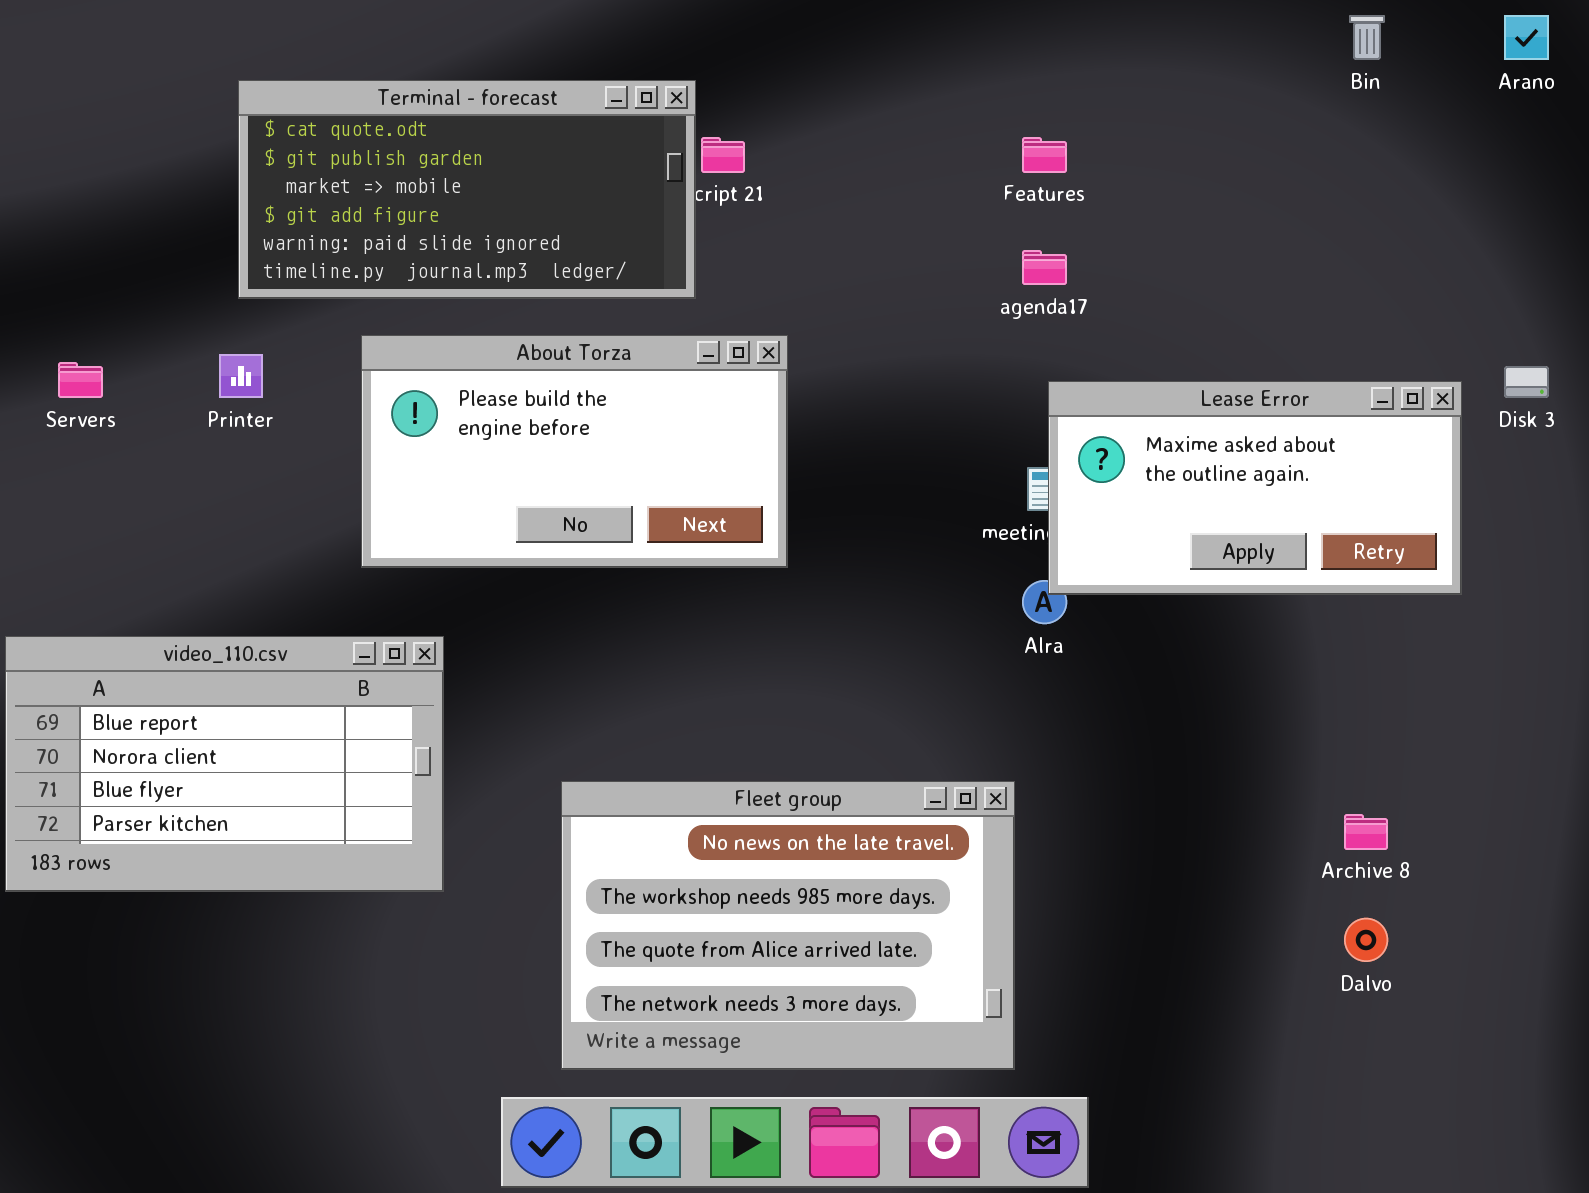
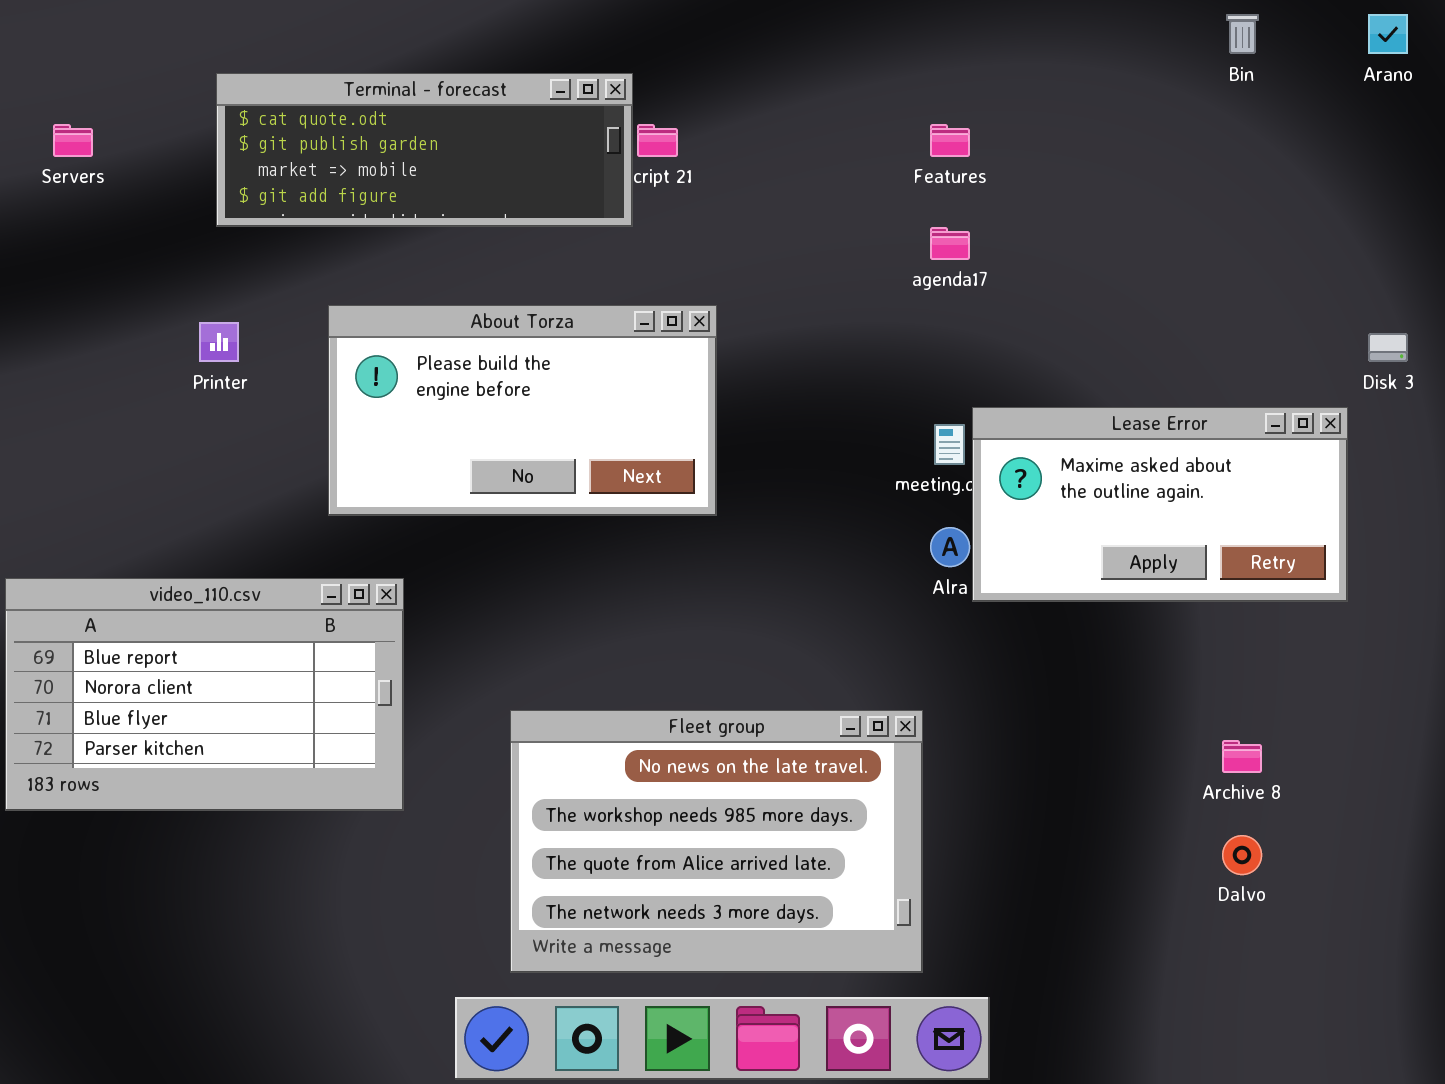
Terminal - forecast: [238,80,696,299] -> [216,73,633,227], resized
Servers: [58,362,103,398] -> [53,124,93,157], moved
Lease Error: [1048,381,1462,595] -> [972,407,1348,602], moved

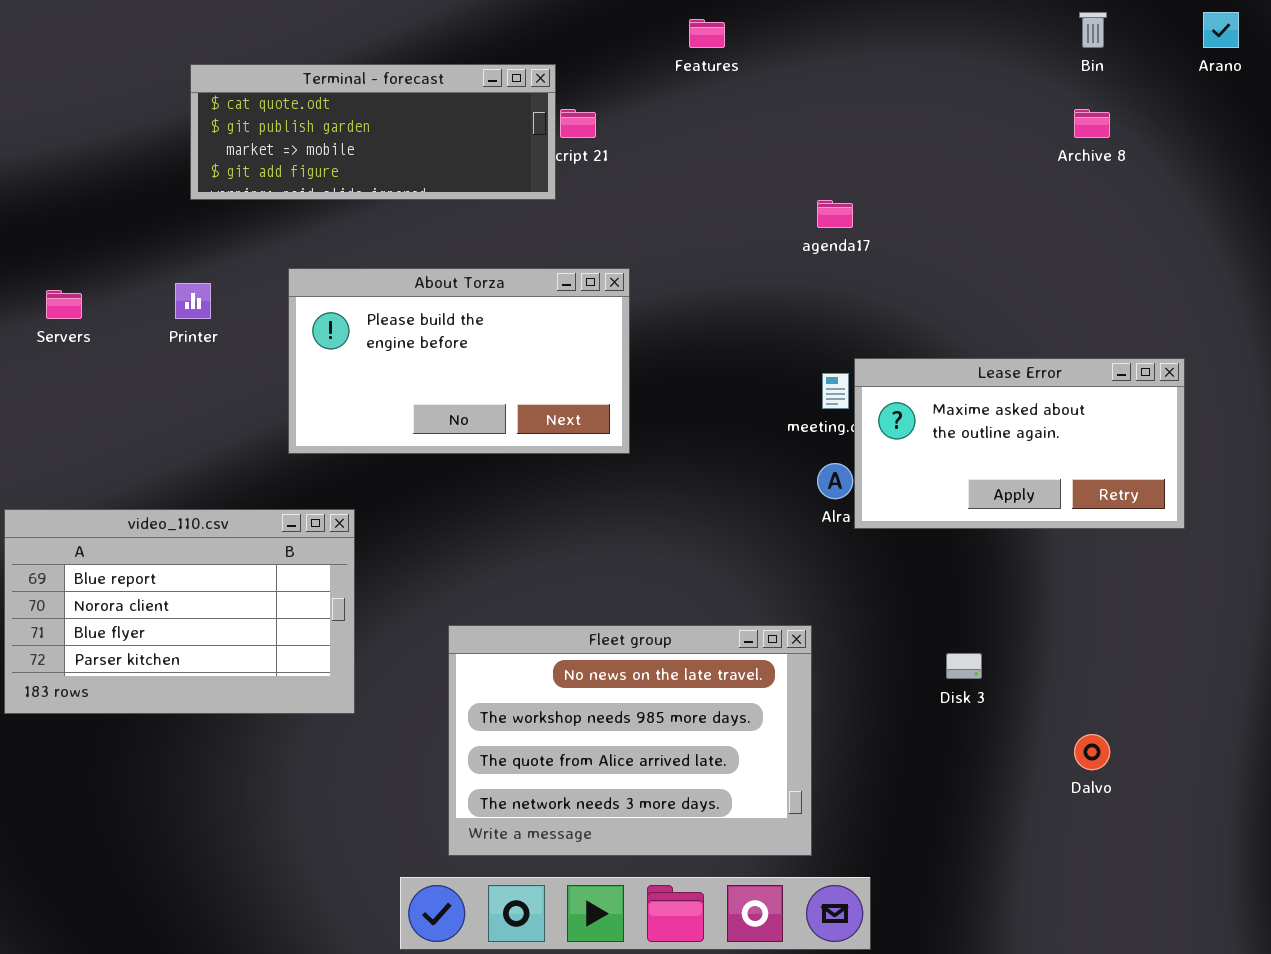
Servers: [53,124,93,157] -> [46,290,82,319], moved
Features: [930,124,970,157] -> [689,19,725,48], moved
Disk 3: [1368,333,1408,362] -> [946,653,982,679], moved
Archive 8: [1222,740,1262,773] -> [1074,109,1110,138], moved

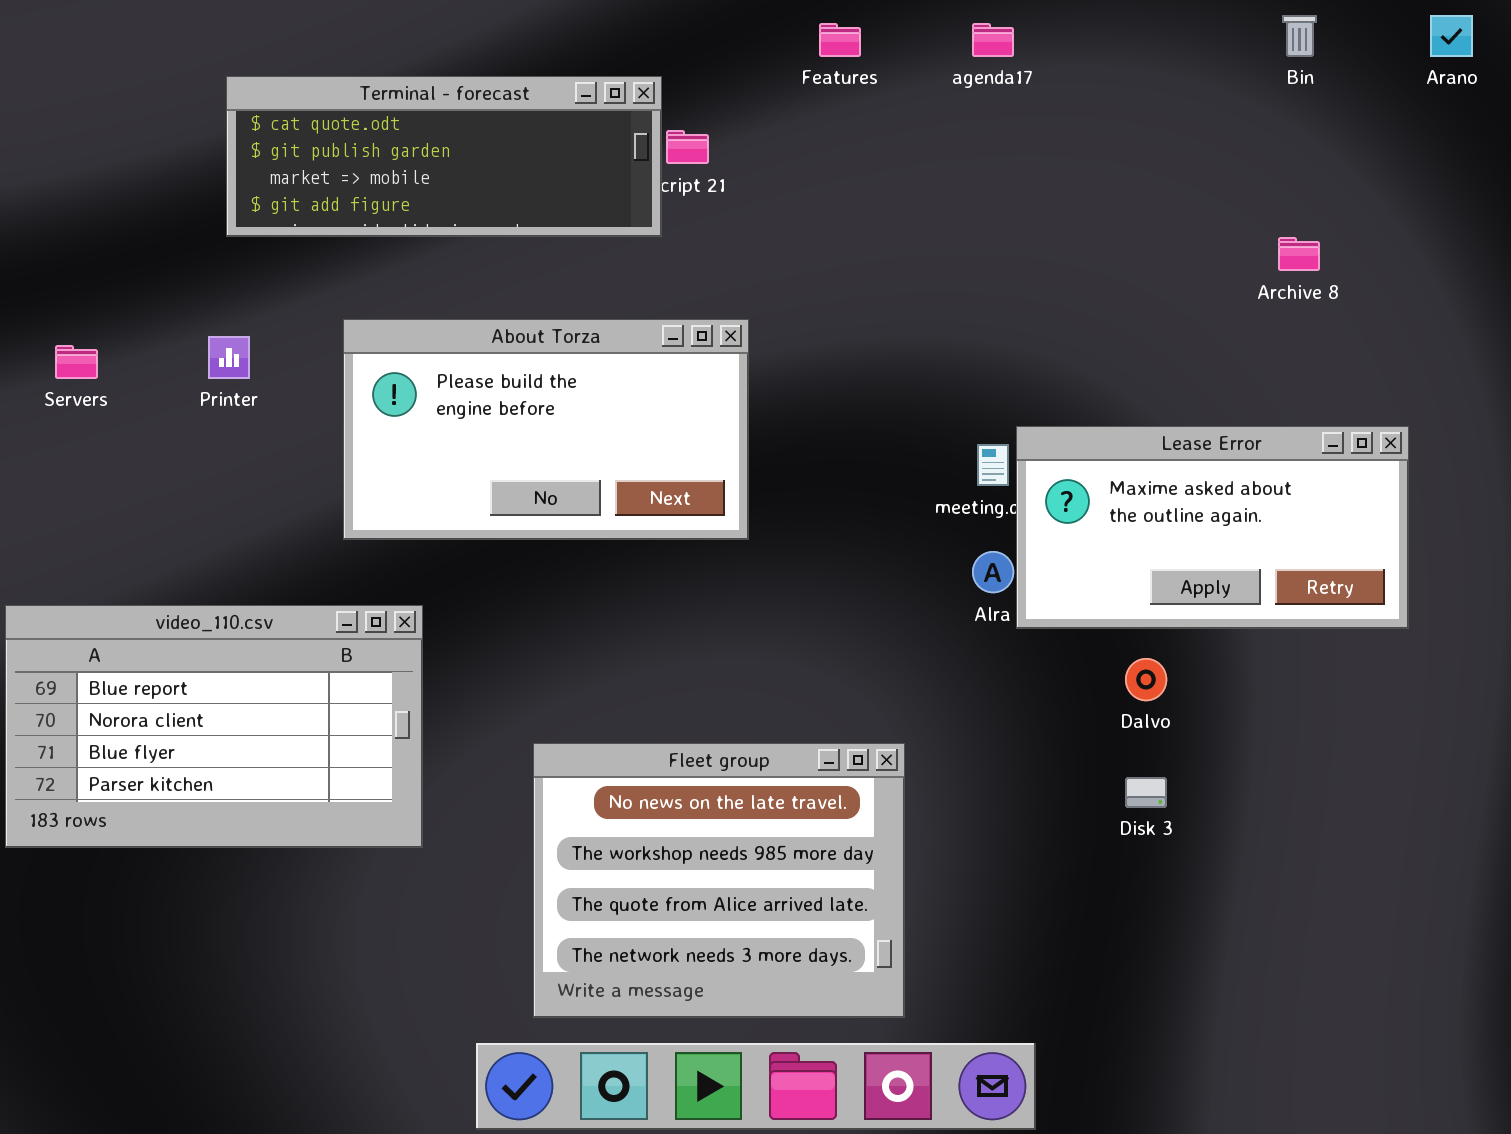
Archive 8: [1074,109,1110,138] -> [1278,237,1320,271], moved
agenda17: [817,200,853,228] -> [972,23,1014,57], moved
Fleet group: [448,625,812,856] -> [533,743,905,1018], resized
Dalvo: [1074,734,1110,770] -> [1125,658,1167,701], moved

